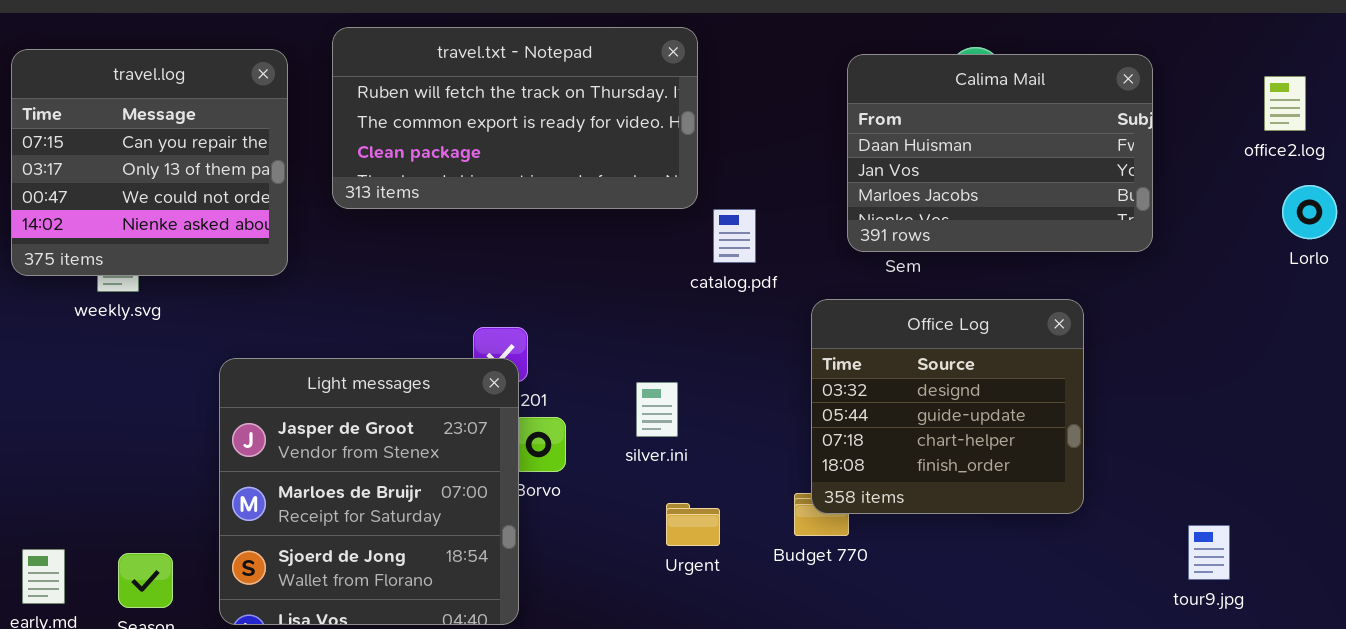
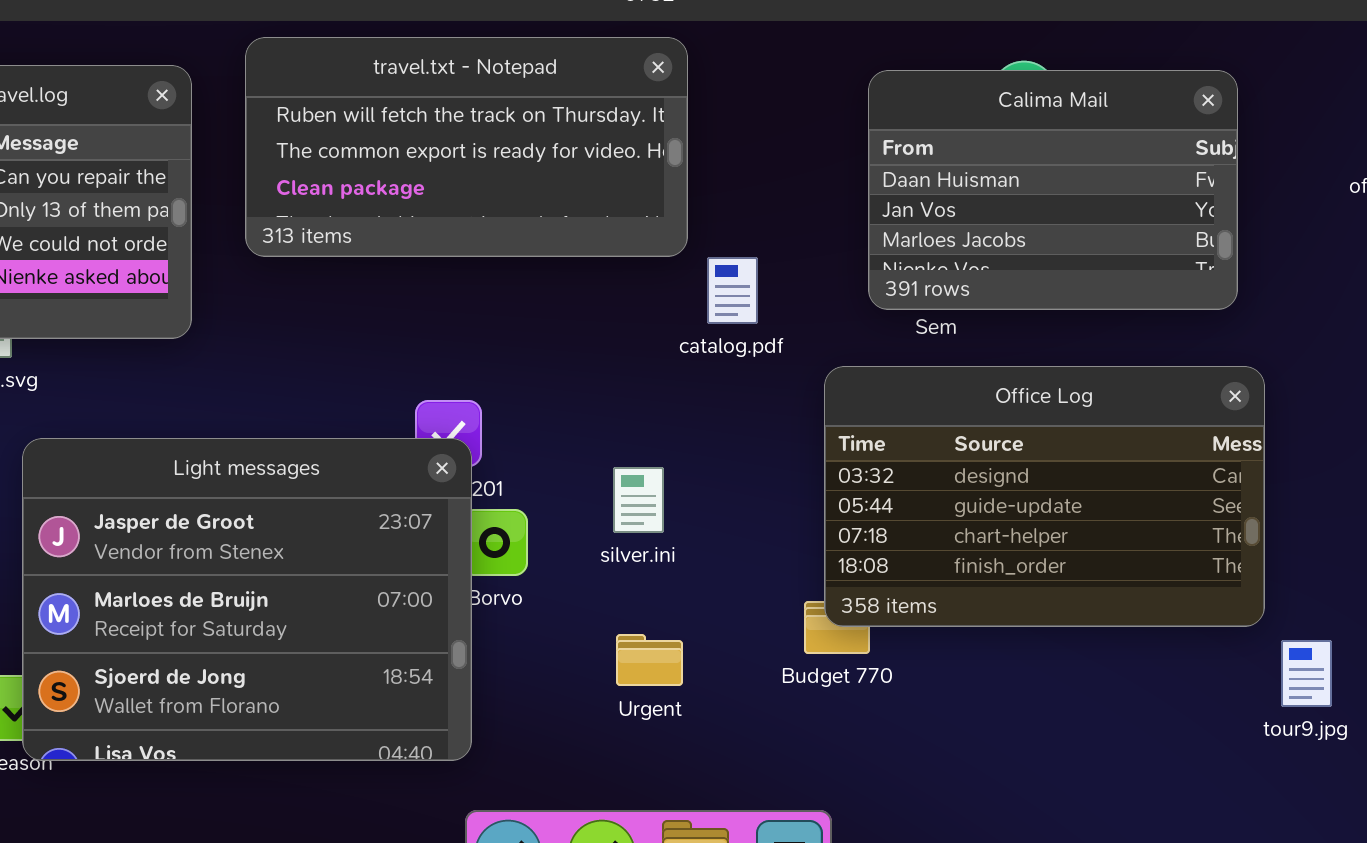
Office Log: [811,299,1084,514] -> [824,366,1265,627], resized
Light messages: [219,358,519,625] -> [22,438,472,761], resized
Urgent: [666,503,720,546] -> [616,634,683,686], moved

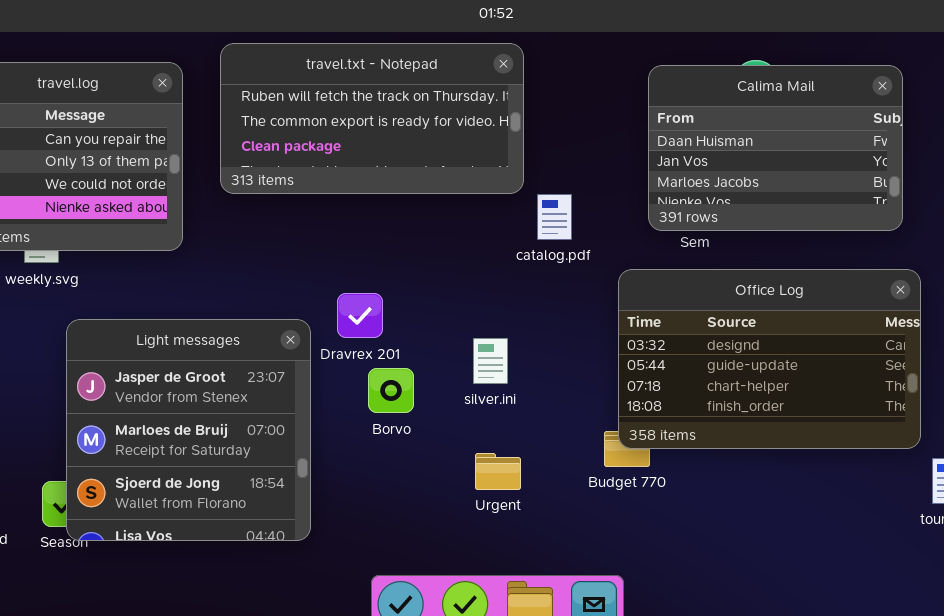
Light messages: [22,438,472,761] -> [66,319,311,541], resized

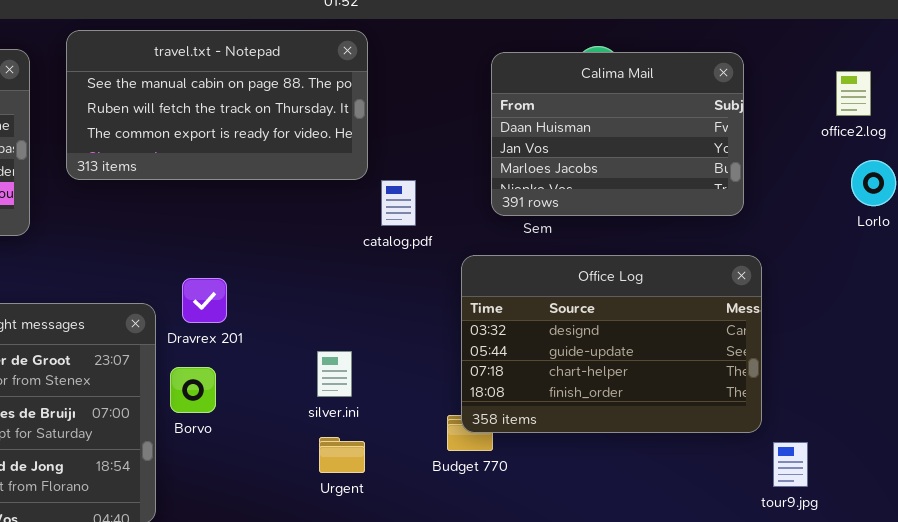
travel.txt - Notepad: [220,43,524,194] -> [66,30,368,180], scrolled up 1 row
silver.ini: [473,338,508,384] -> [317,351,352,397], moved
Borvo: [368,368,414,413] -> [170,367,216,413], moved

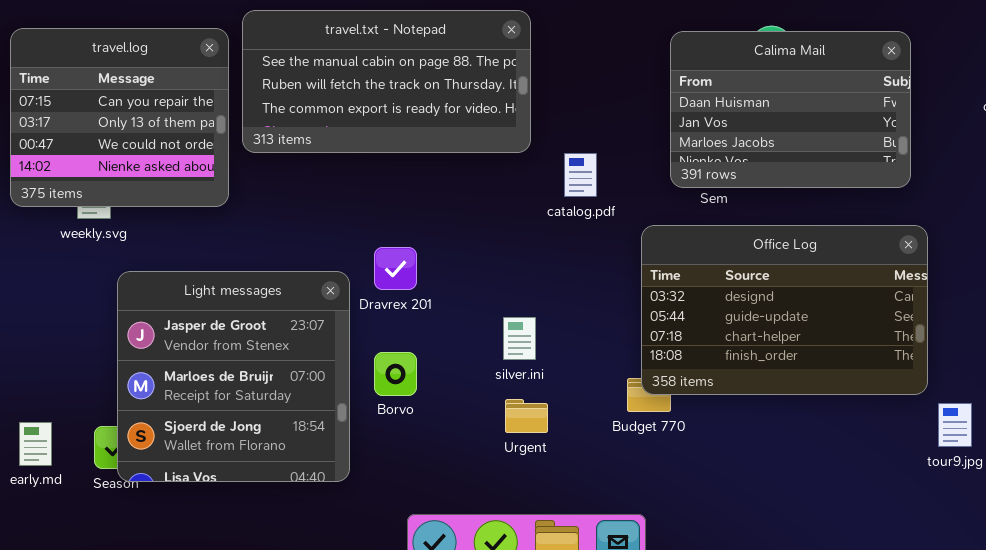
travel.txt - Notepad: [66,30,368,180] -> [242,10,531,153], moved
Borvo: [170,367,216,413] -> [374,352,417,396], moved

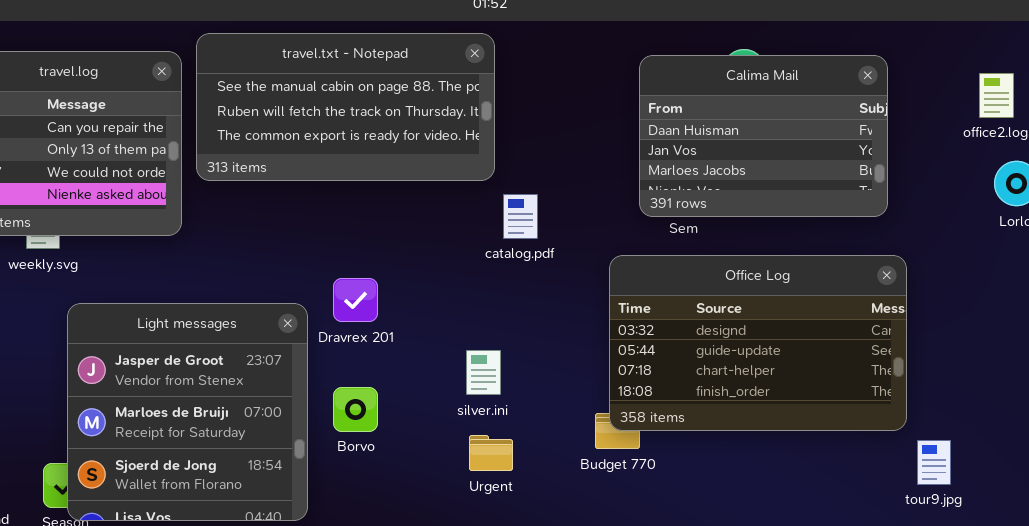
catalog.pdf: [564,153,597,197] -> [503,194,538,239], moved

